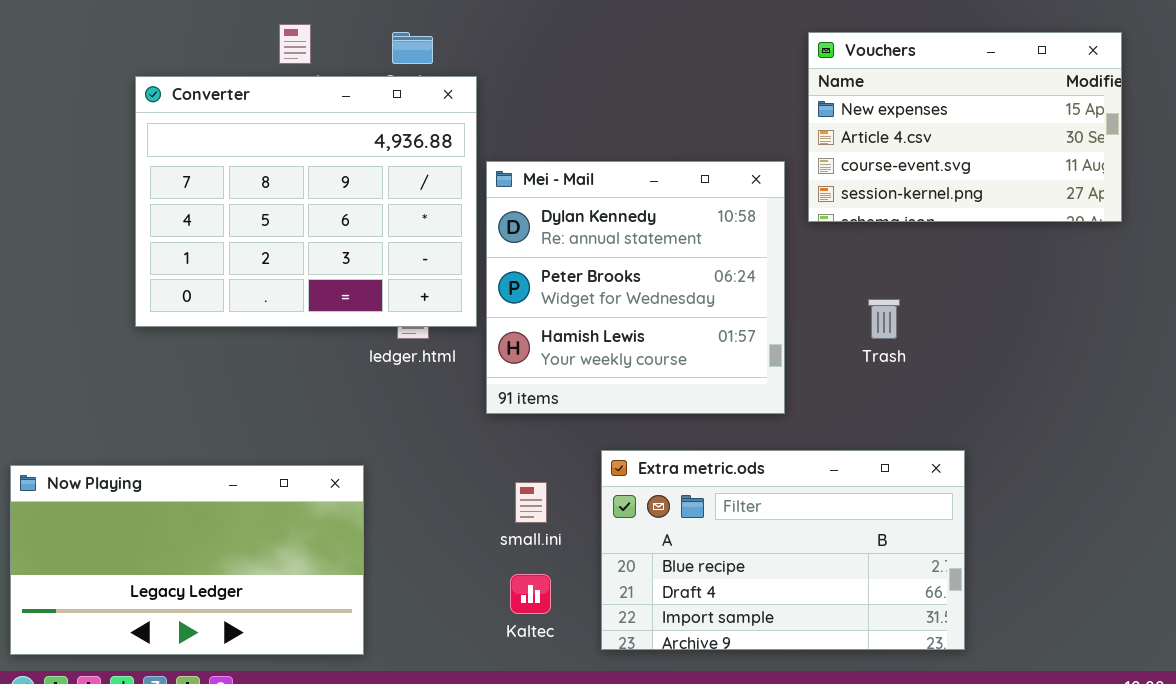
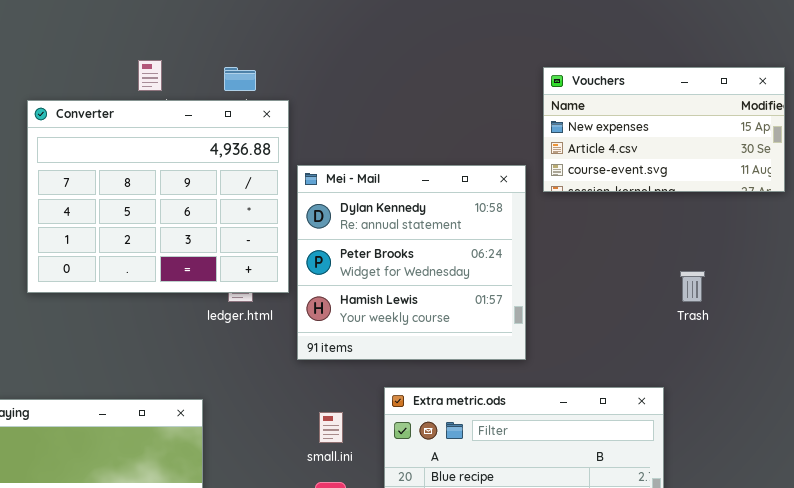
Vouchers: [808,32,1122,222] -> [543,67,785,192], resized
Trash: [868,299,900,339] -> [680,271,705,302], moved

